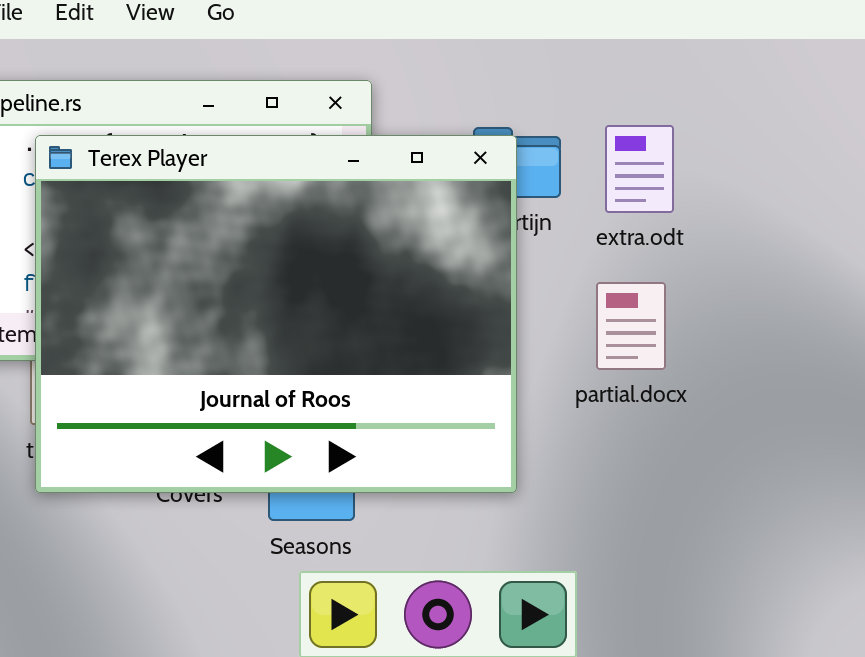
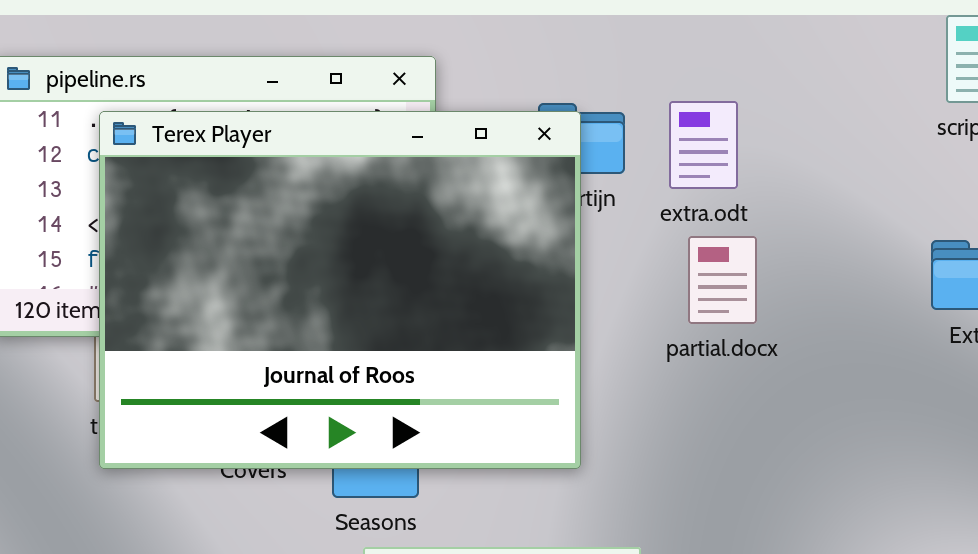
partial.docx: [596,282,666,370] -> [688,236,757,324], moved

